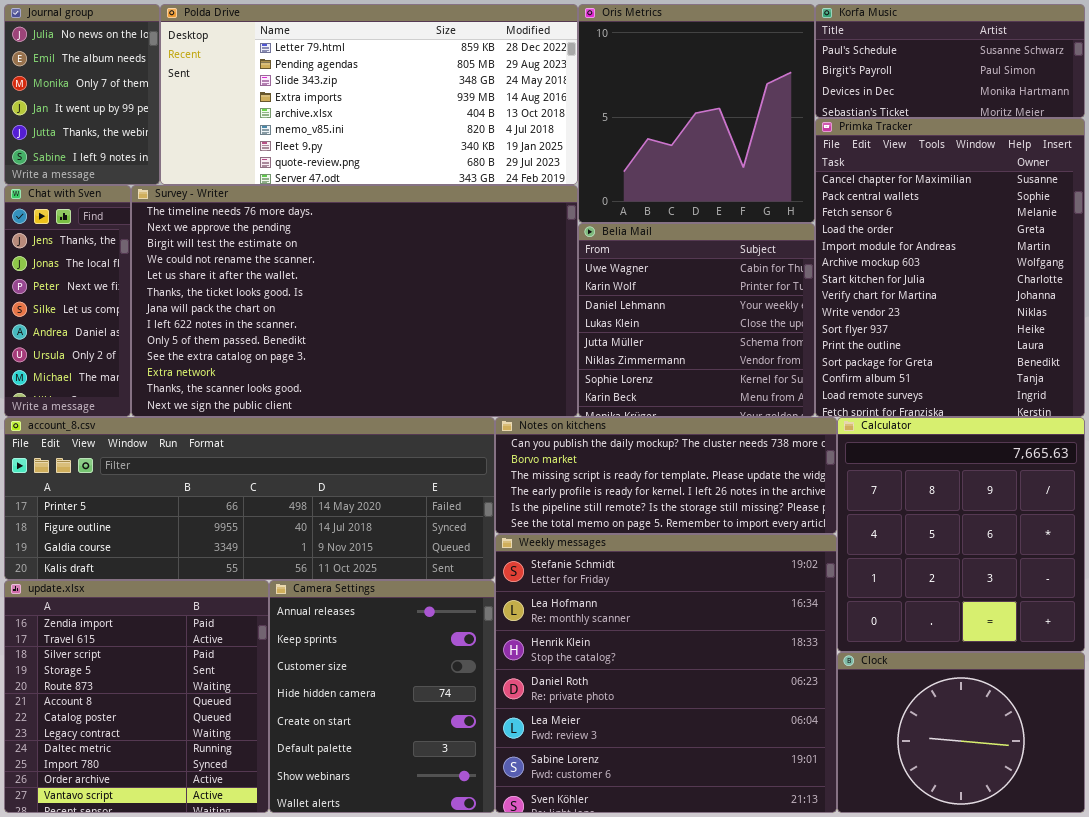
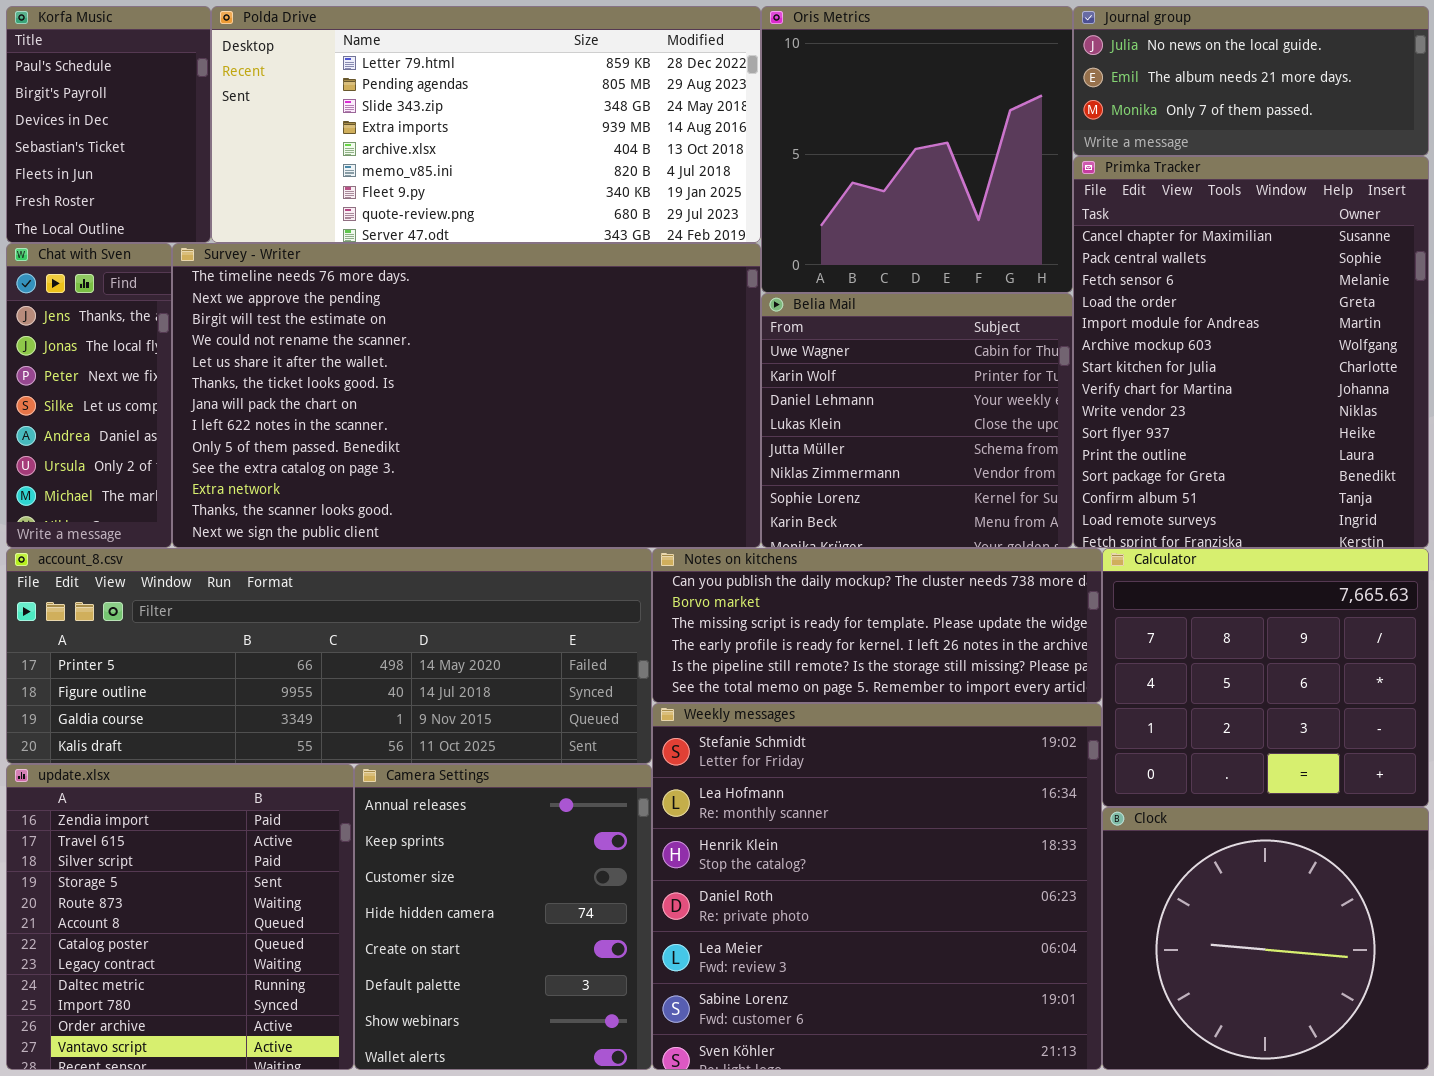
Journal group: [4,4,160,185] -> [1073,6,1429,156], moved, resized
Korfa Music: [815,4,1085,118] -> [6,6,211,243], moved, resized
Calculator: [837,417,1085,652] -> [1102,548,1429,807], resized
Clock: [837,652,1085,813] -> [1102,807,1429,1070], resized

